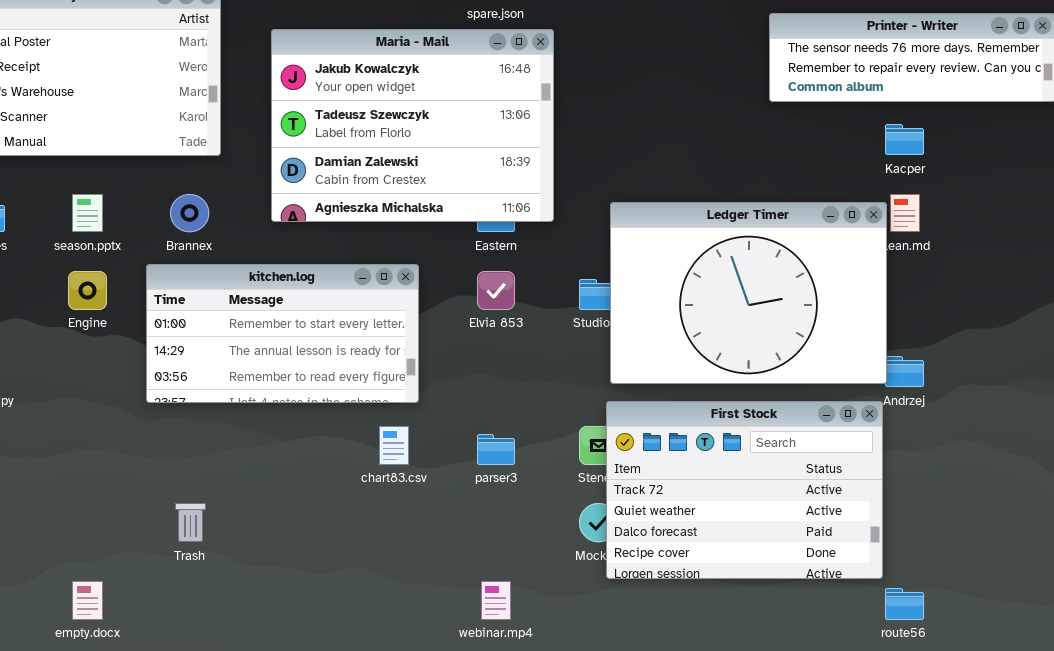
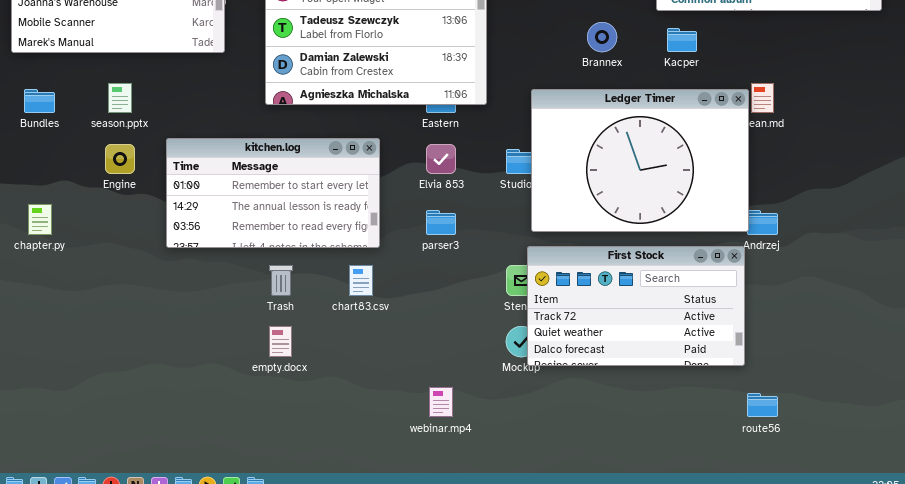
Kacper: [885,124,924,155] -> [667,28,697,52], moved
Brannex: [170,194,209,232] -> [587,22,617,52], moved
First Stock: [606,401,883,579] -> [527,246,745,366], resized
parser3: [477,434,515,465] -> [426,210,456,235], moved
Trash: [175,503,206,542] -> [269,265,293,296], moved
empty.docx: [72,581,103,620] -> [269,326,292,357], moved

